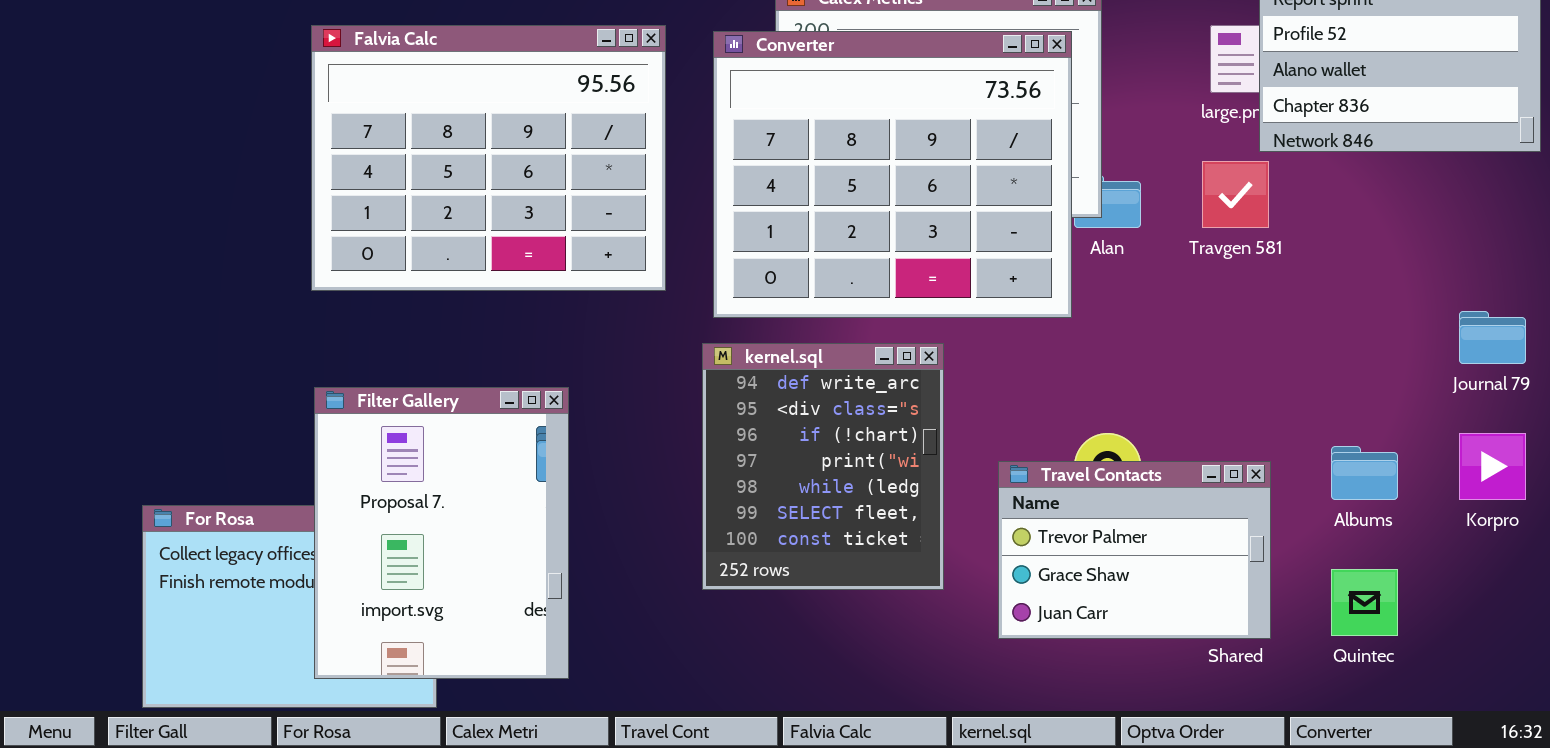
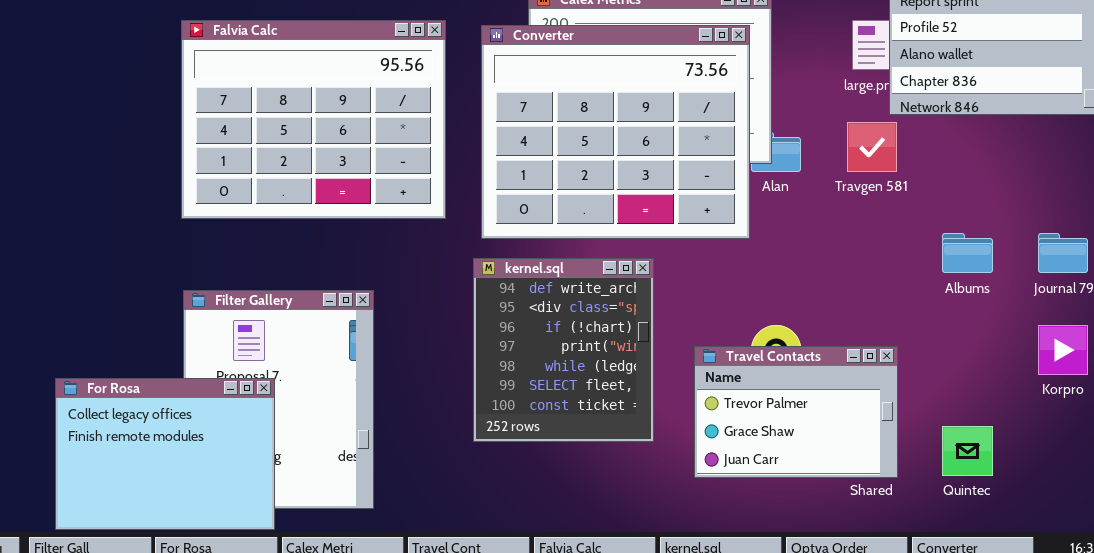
Albums: [1331,446,1398,500] -> [942,233,993,273], moved
For Rosa: [142,505,437,708] -> [55,378,275,530], raised

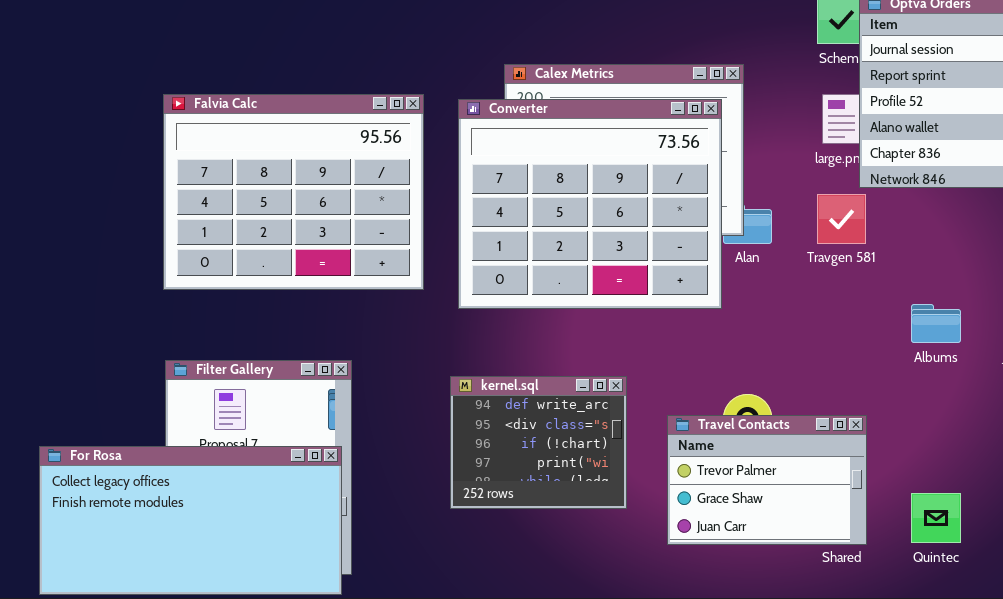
kernel.sql: [473,258,654,442] -> [450,376,627,509], resized
For Rosa: [55,378,275,530] -> [39,446,342,595], resized

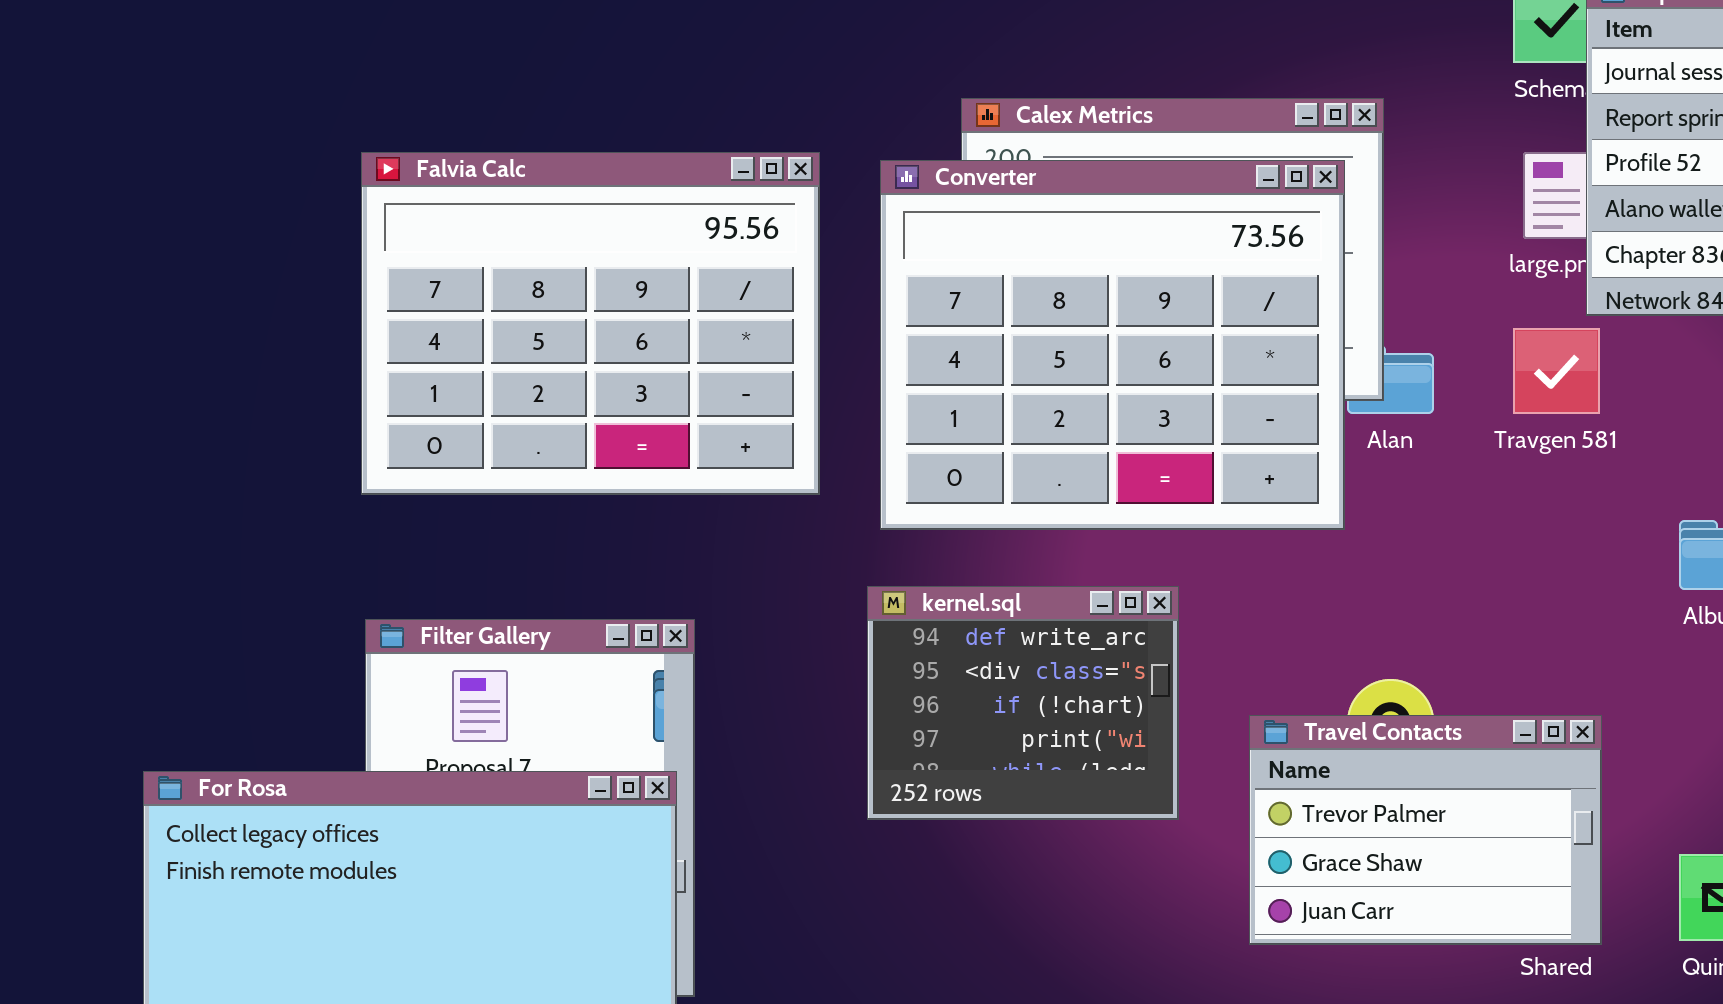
kernel.sql: [450,376,627,509] -> [867,586,1179,820], moved

